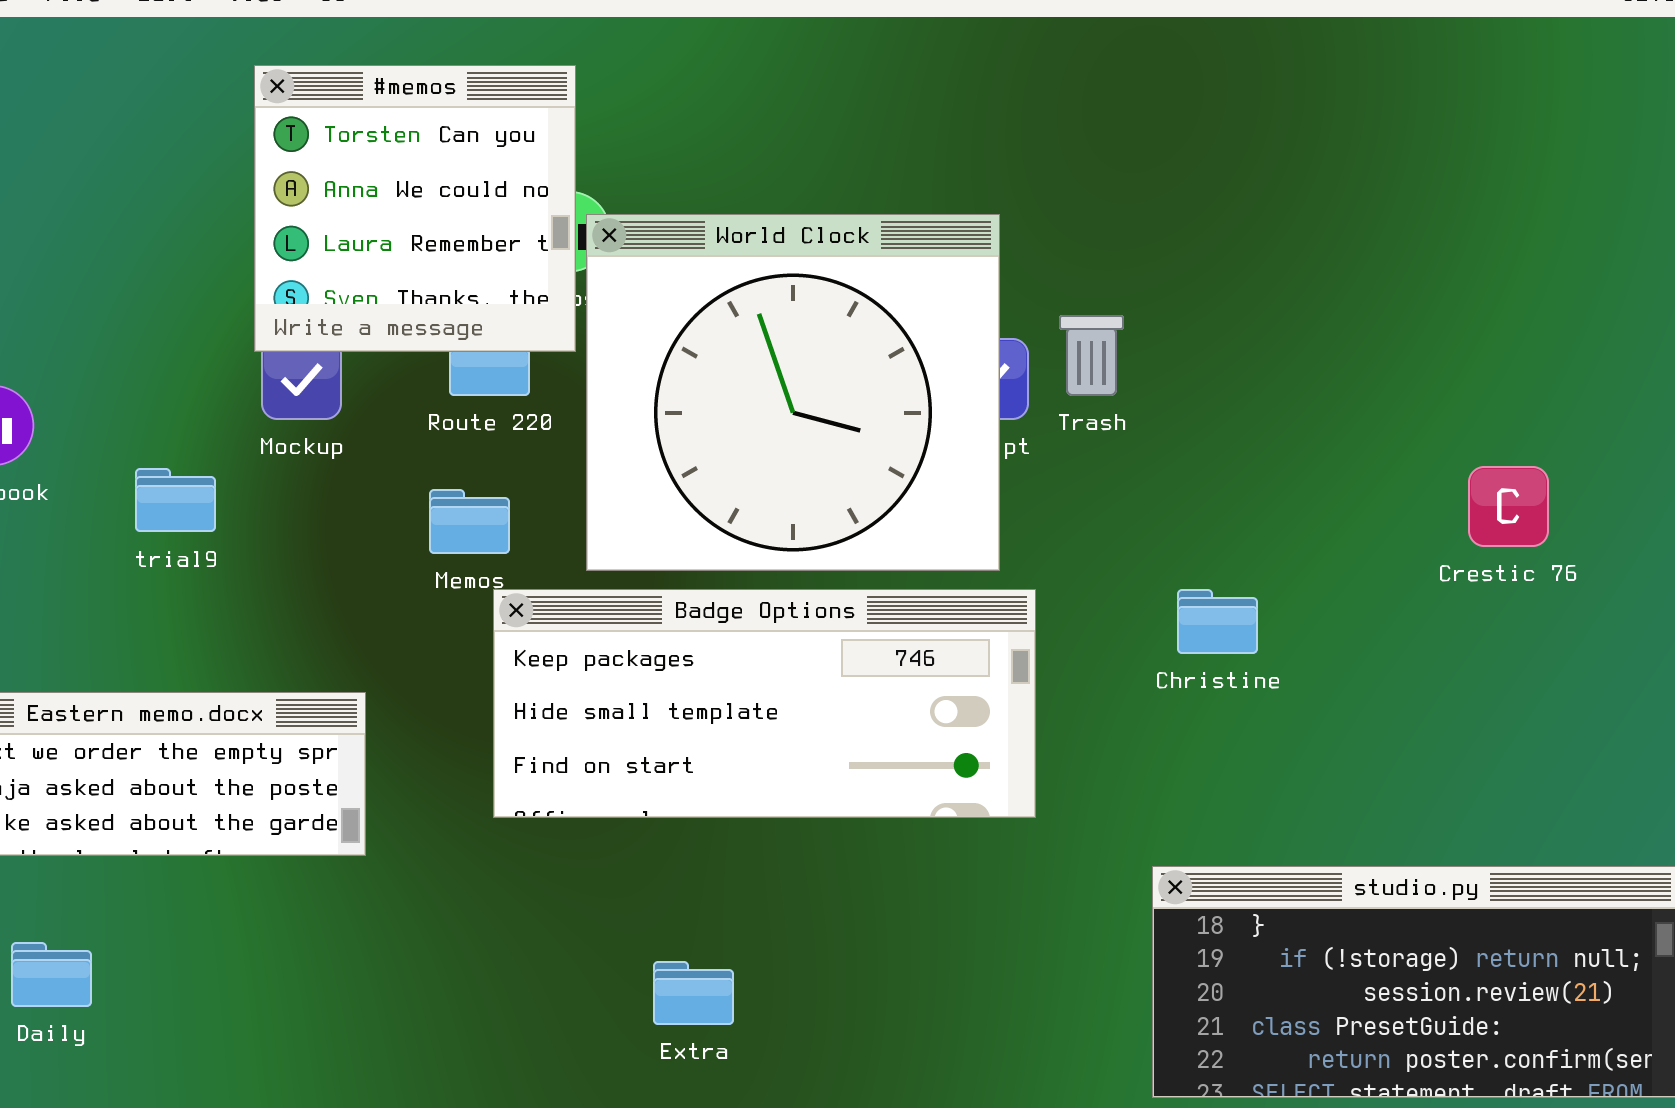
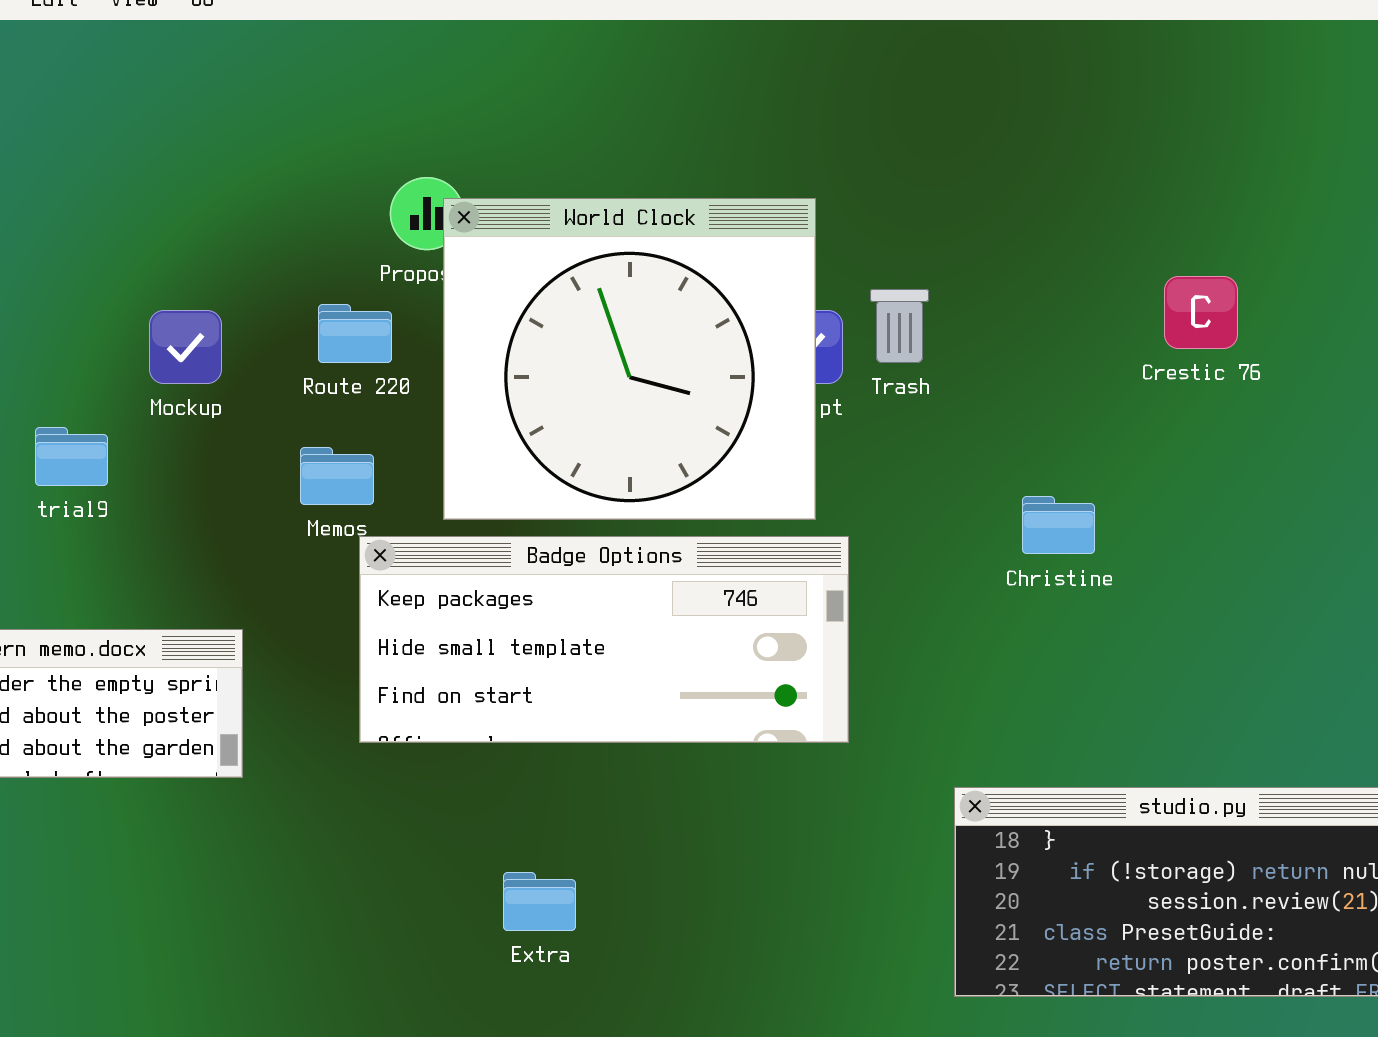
#memos: [254,65,576,352] -> none, closed
Crestic 76: [1468,466,1549,547] -> [1164,276,1238,349], moved
Christine: [1177,589,1258,654] -> [1022,496,1095,554], moved

